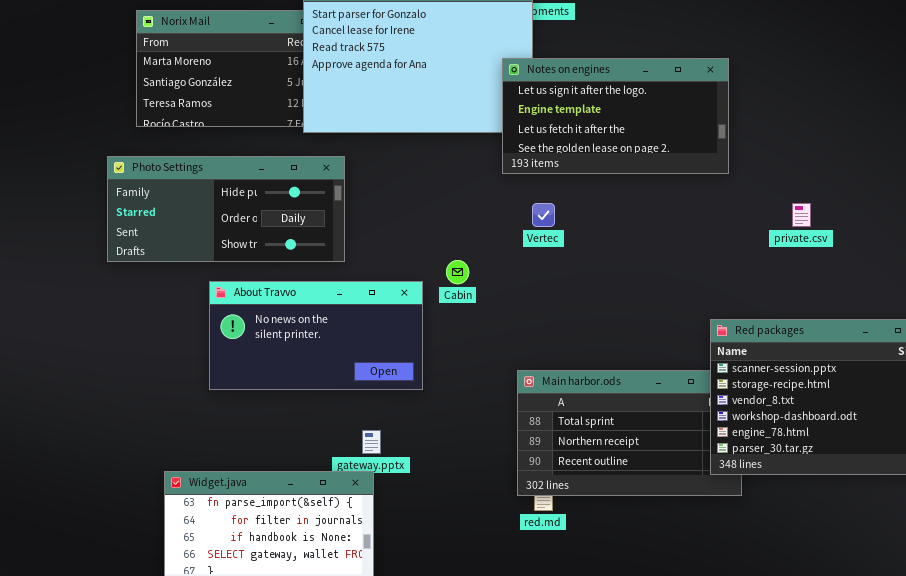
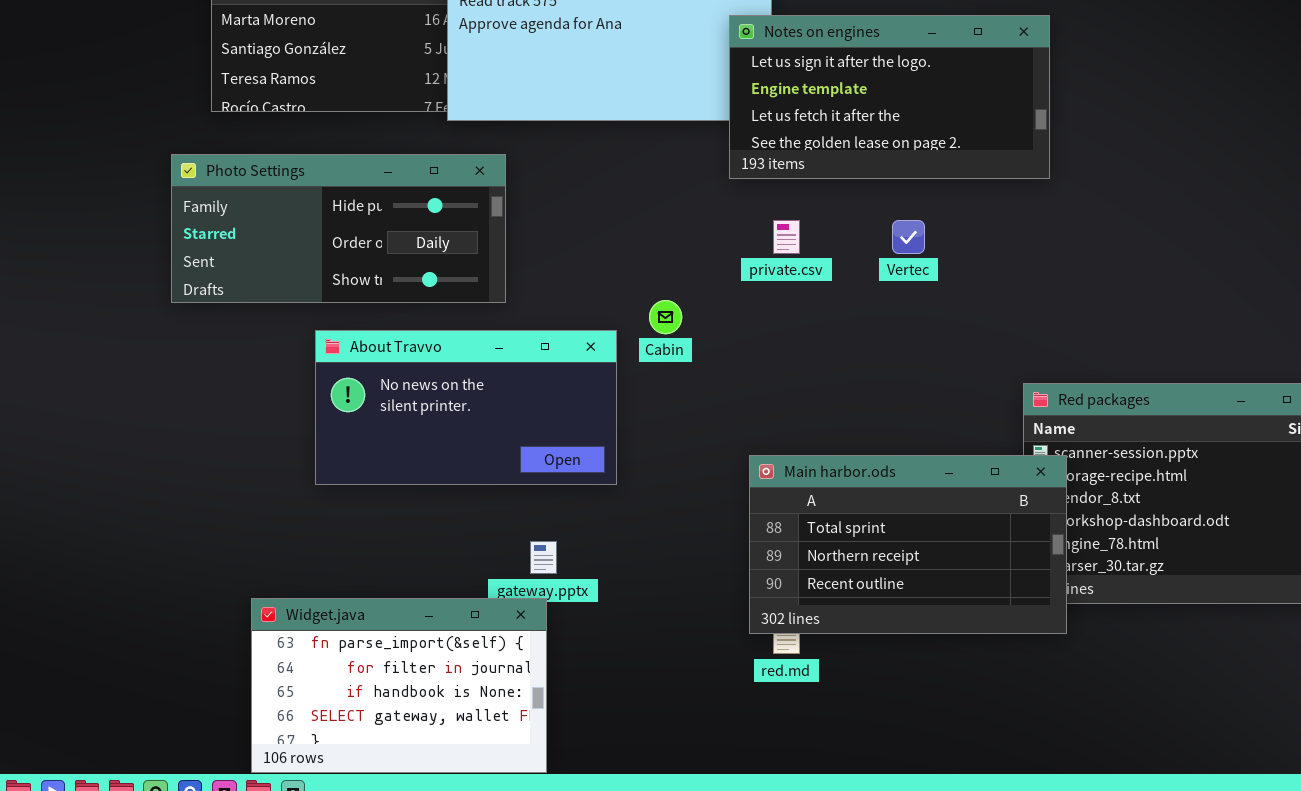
Vertec: [532,203,555,227] -> [892,220,925,254], moved
private.csv: [792,203,811,227] -> [773,220,800,254], moved
Main harbor.ods: [517,370,742,496] -> [749,455,1067,634], raised

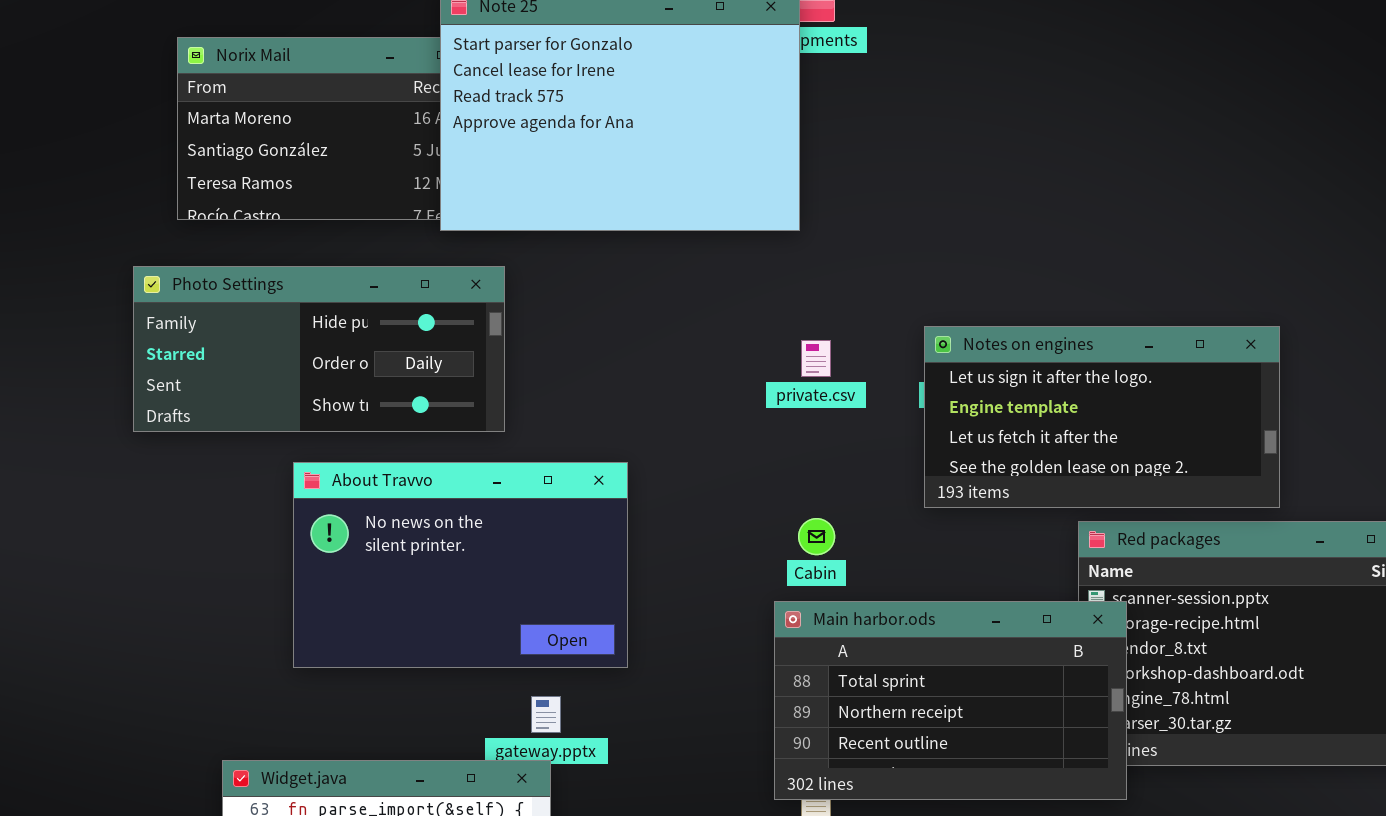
Notes on engines: [729,15,1050,179] -> [924,326,1280,508], moved
Cabin: [649,300,682,334] -> [798,518,835,555], moved
About Travvo: [315,330,617,485] -> [293,462,628,668], resized

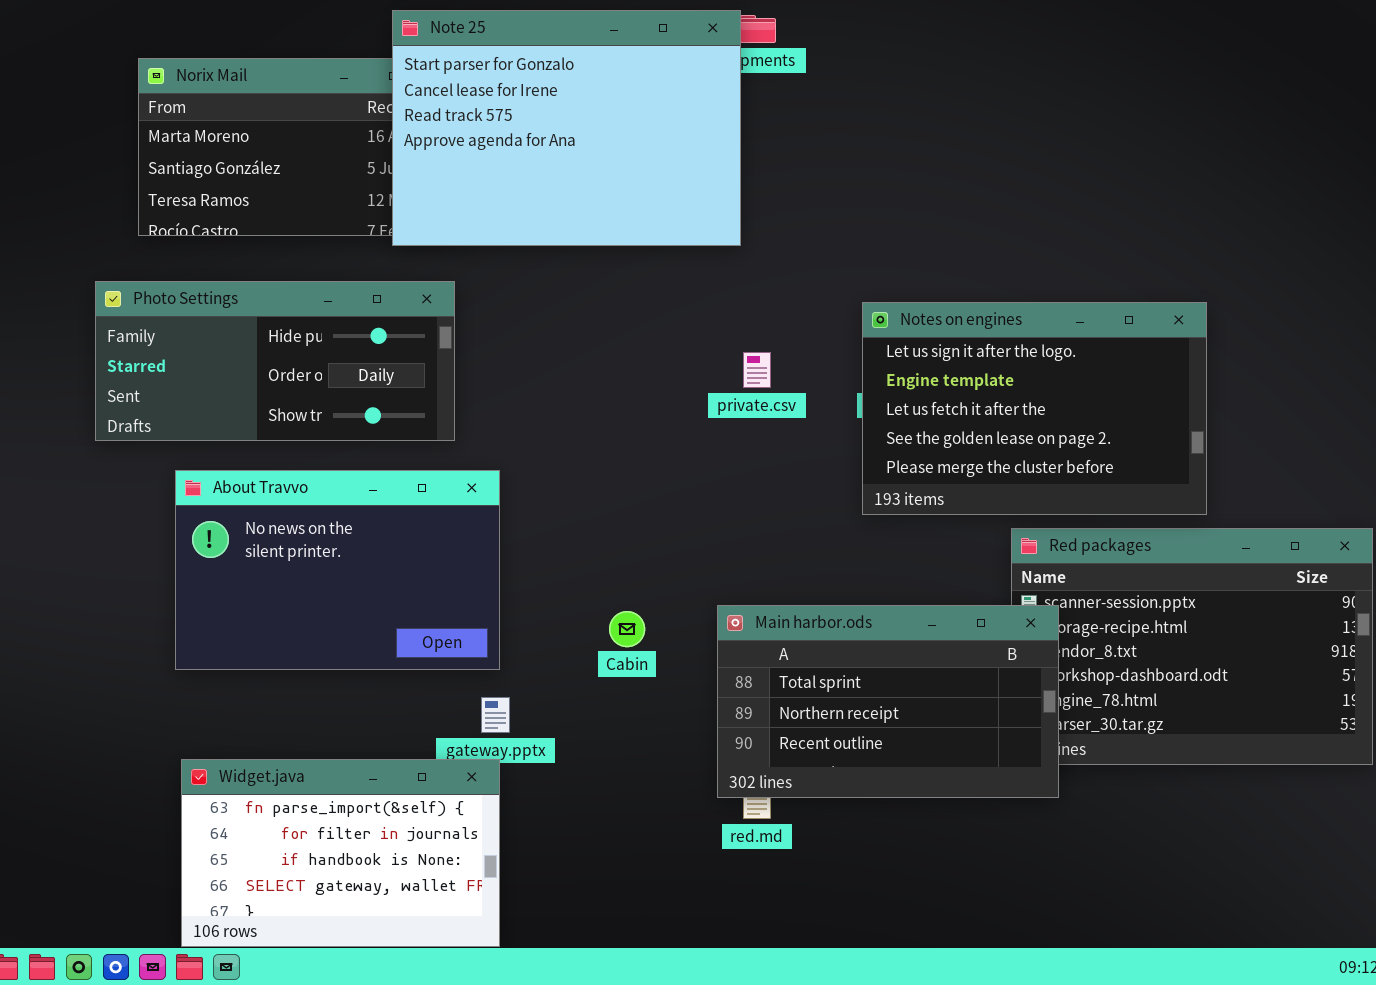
Notes on engines: [924,326,1280,508] -> [862,302,1207,515], resized
About Travvo: [293,462,628,668] -> [175,470,500,670], moved
Cabin: [798,518,835,555] -> [609,611,645,647], moved

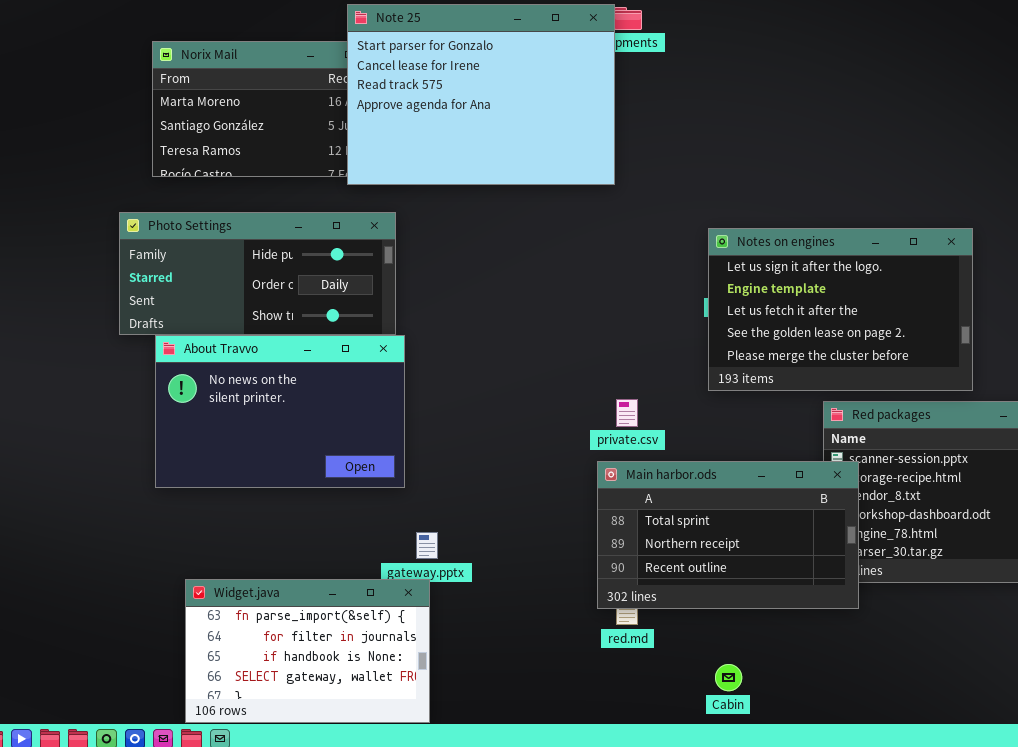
private.csv: [743,352,771,388] -> [616,399,638,427], moved
About Travvo: [175,470,500,670] -> [155,335,405,488], moved
Cabin: [609,611,645,647] -> [715,664,742,691], moved

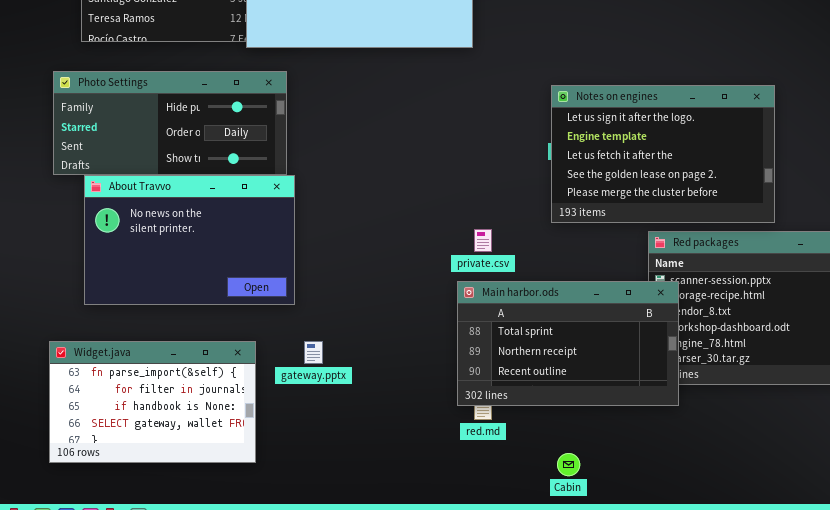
Widget.java: [185,579,430,723] -> [49,341,256,463], moved

